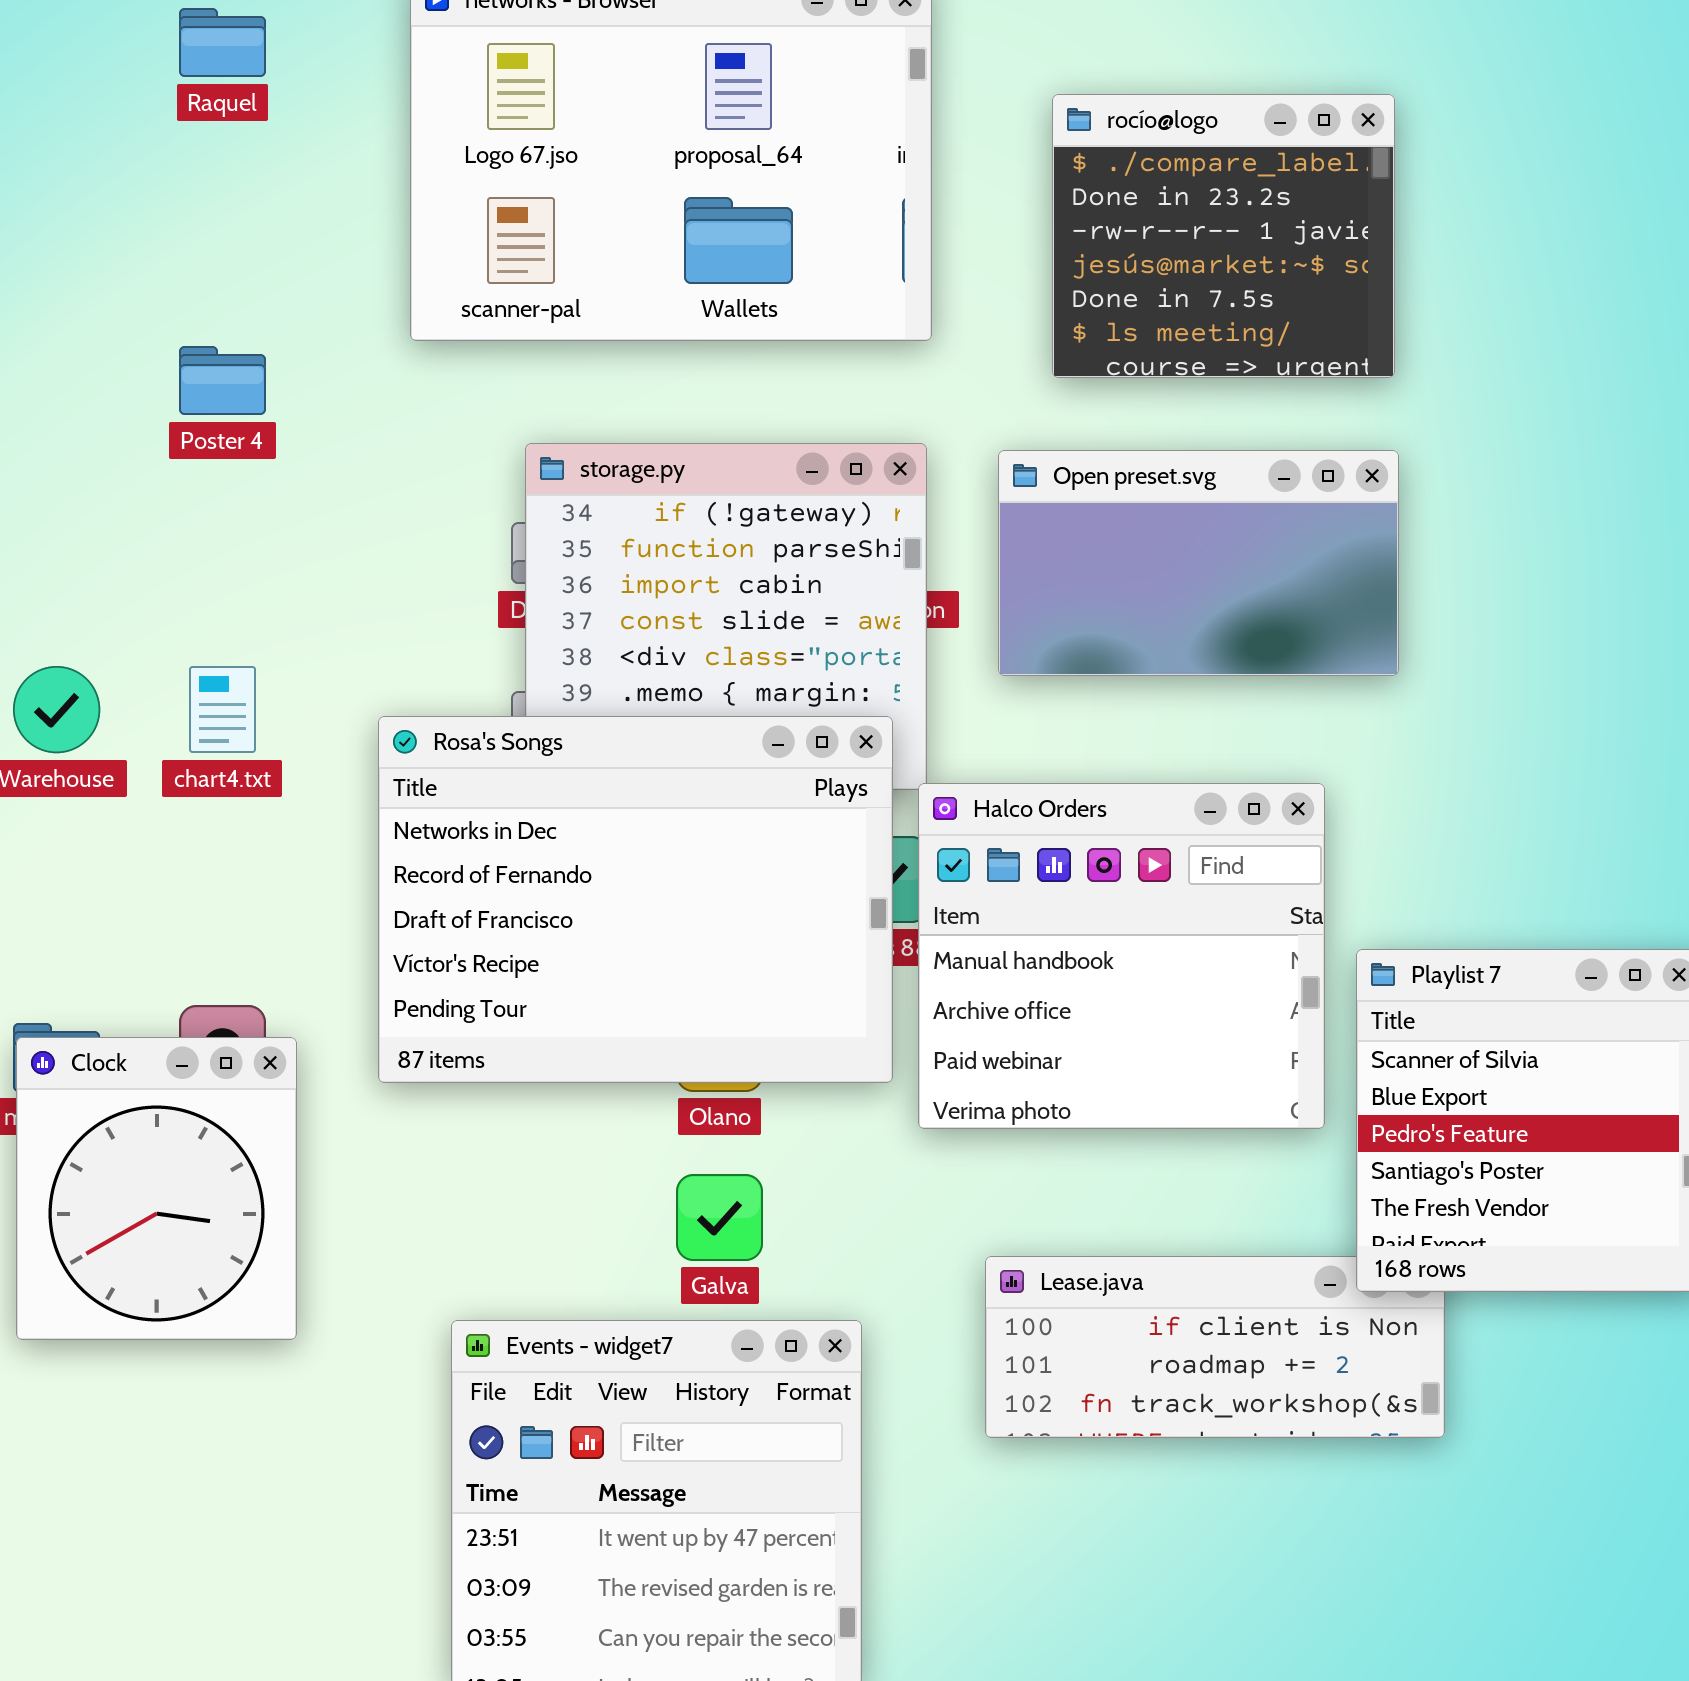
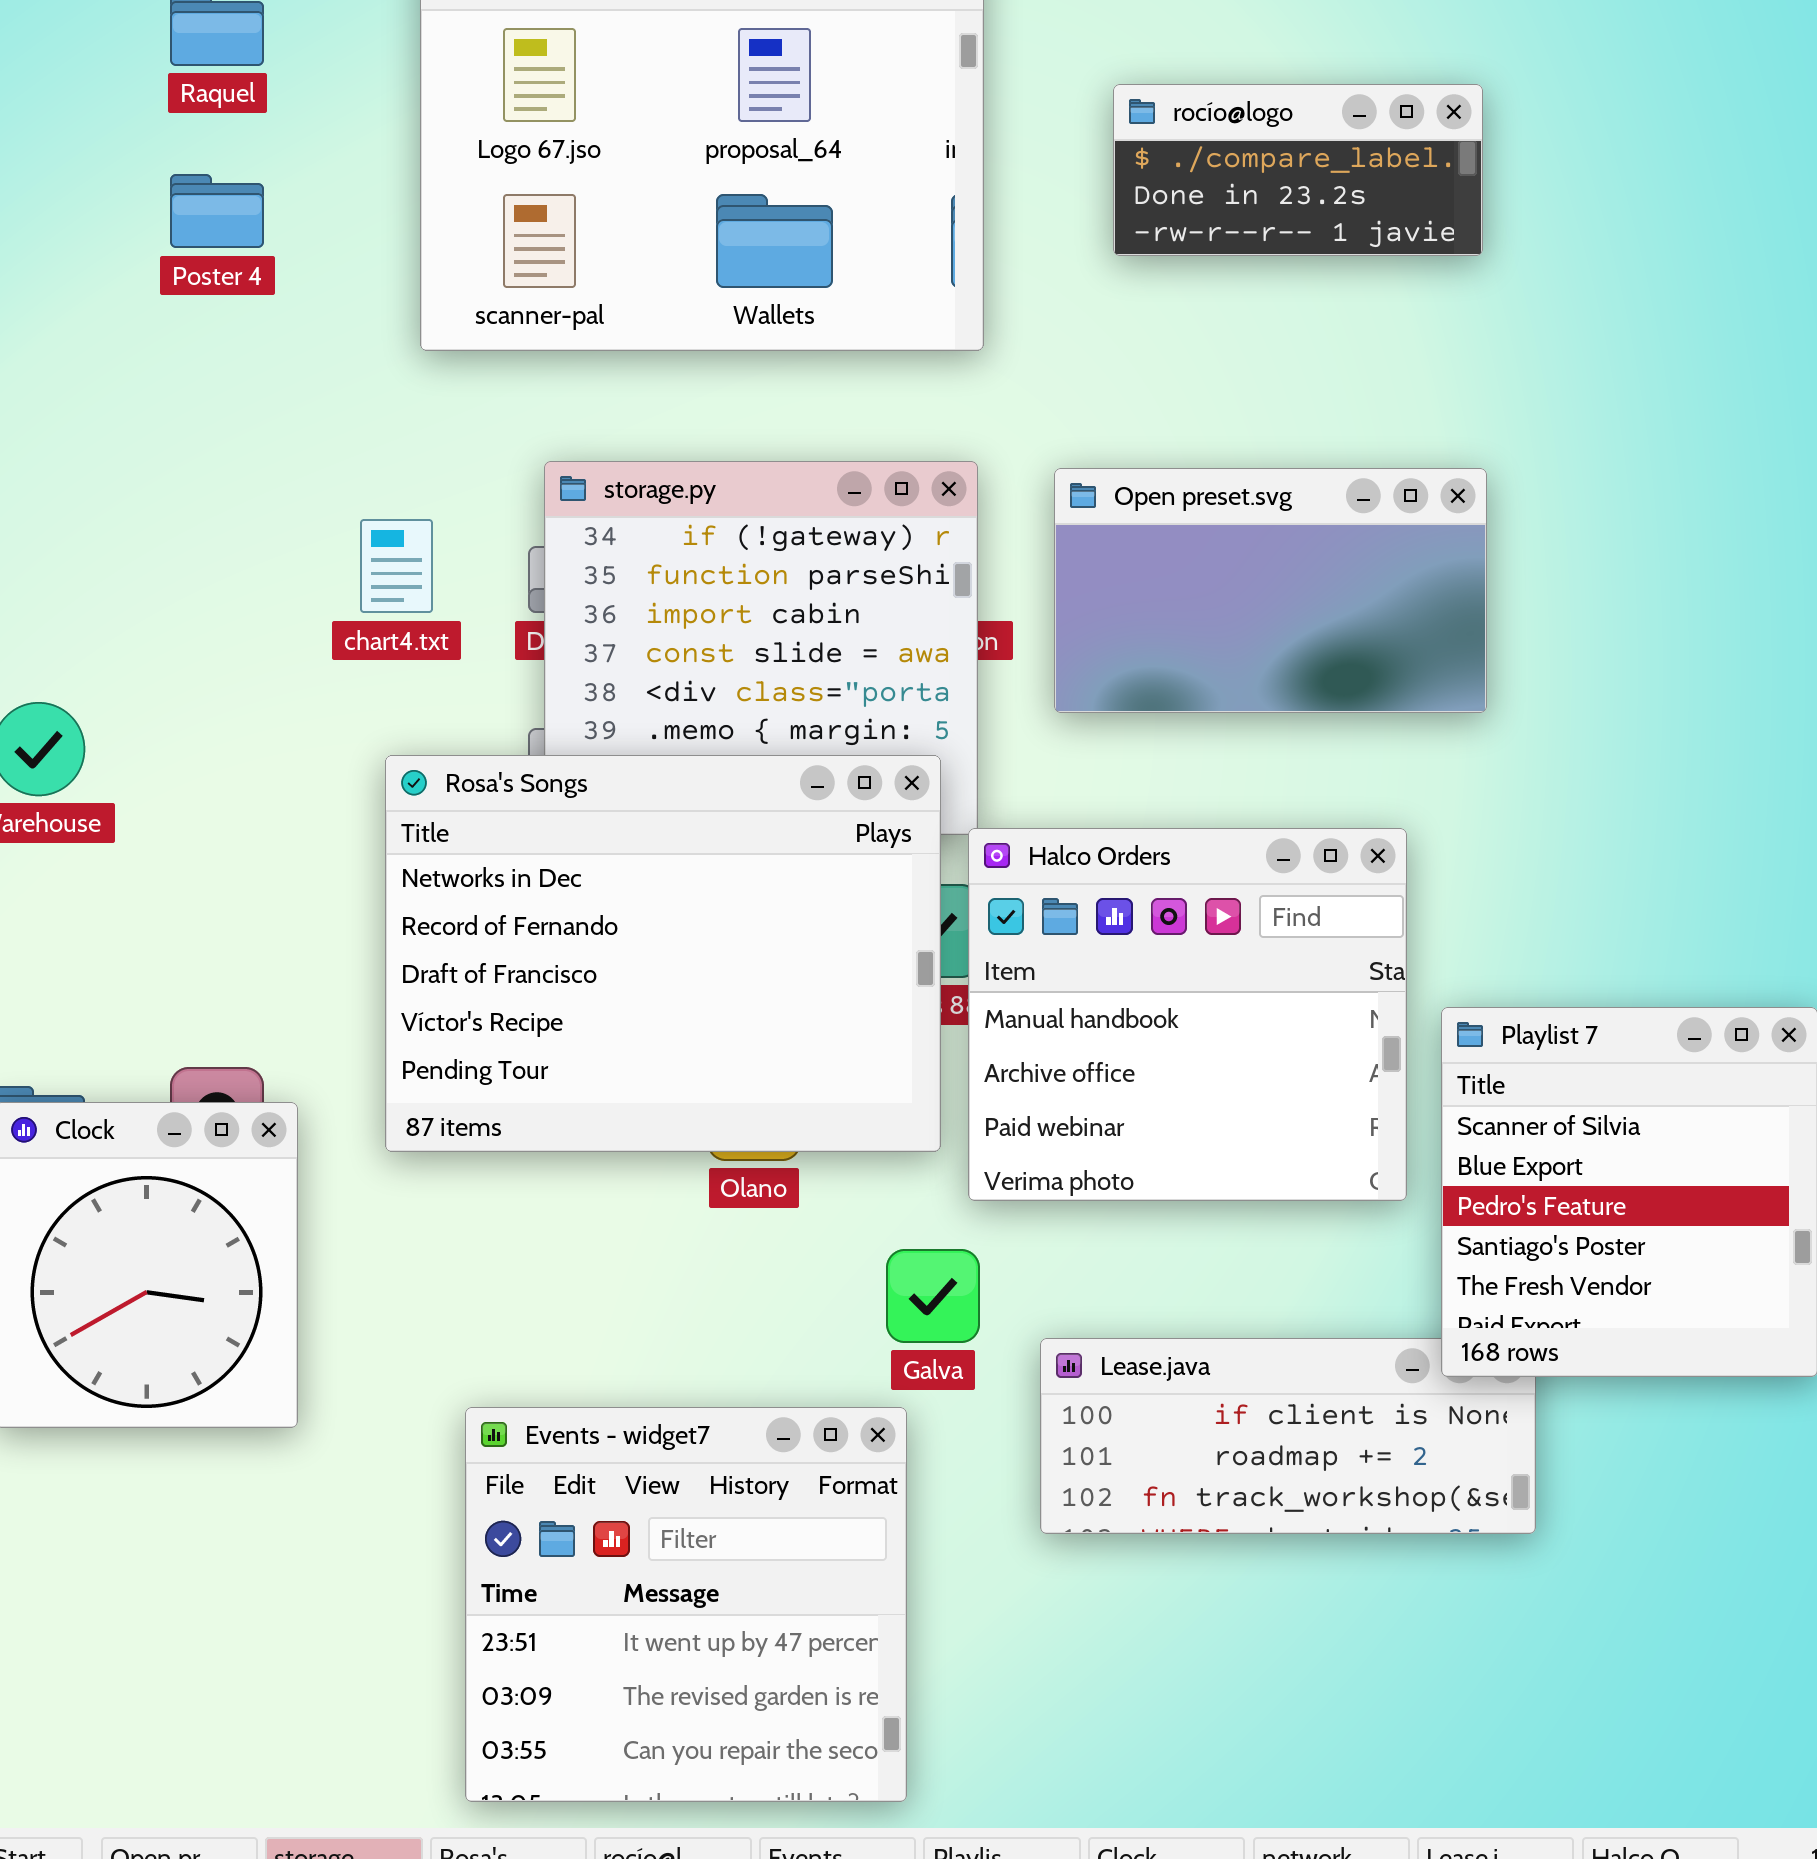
rocío@logo: [1052,94,1395,378] -> [1113,84,1483,256], resized
Poster 4: [179,346,266,415] -> [170,174,264,248], moved
chart4.txt: [189,666,256,753] -> [360,519,433,613], moved
Galva: [676,1174,763,1261] -> [886,1249,980,1343], moved

